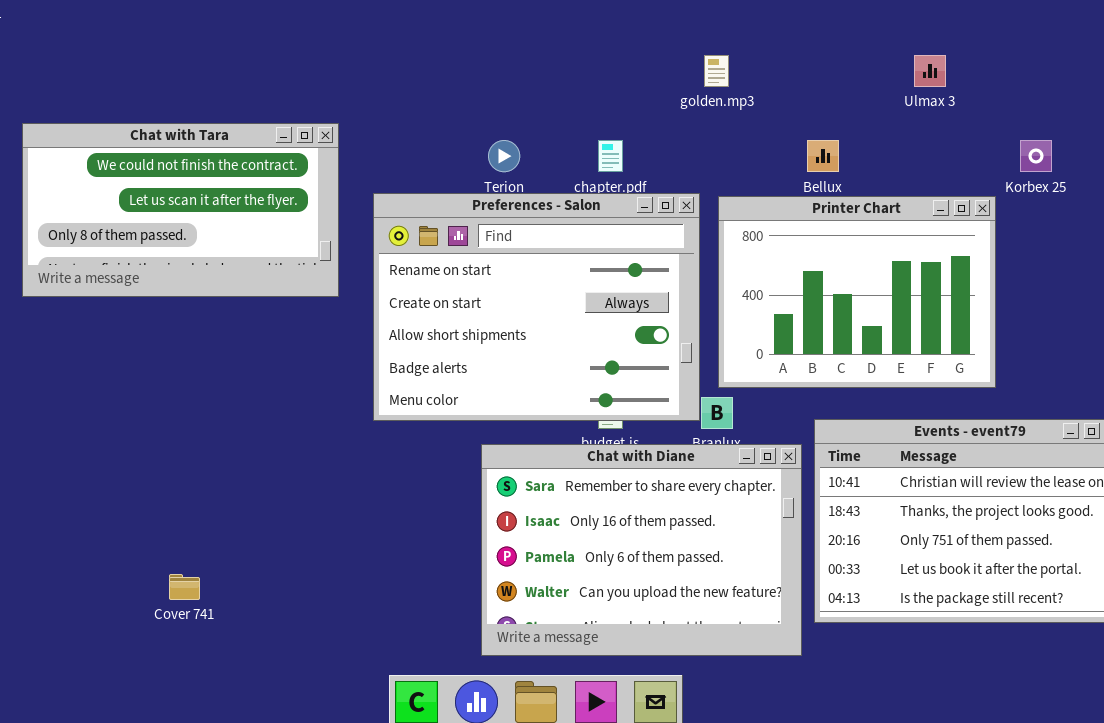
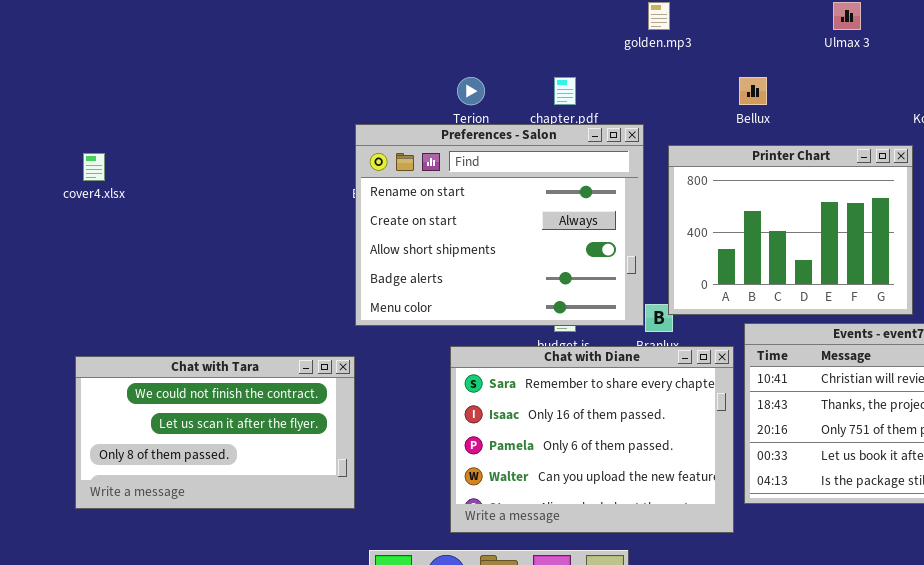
Chat with Tara: [22,123,339,297] -> [75,356,355,509], moved
Printer Chart: [718,196,996,388] -> [668,145,913,315], moved

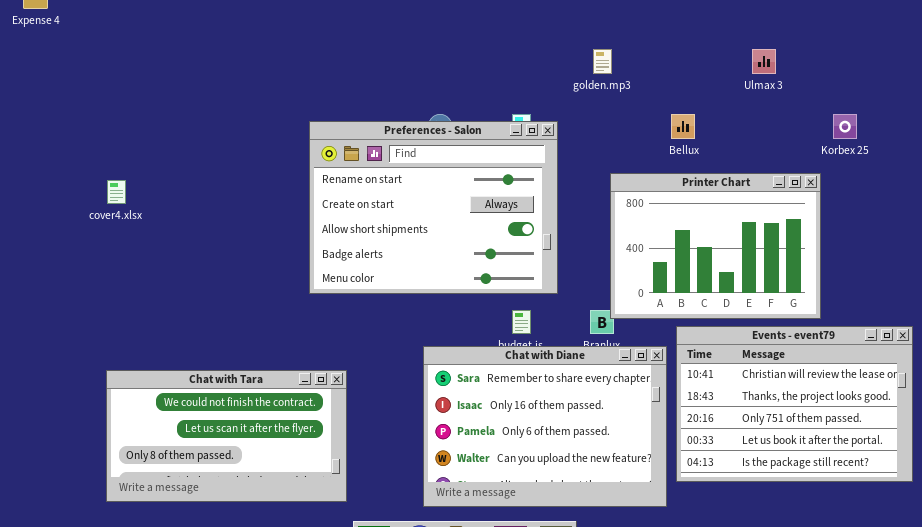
Preferences - Salon: [355,124,644,326] -> [309,121,558,294], moved
Chat with Tara: [75,356,355,509] -> [106,370,347,502], moved

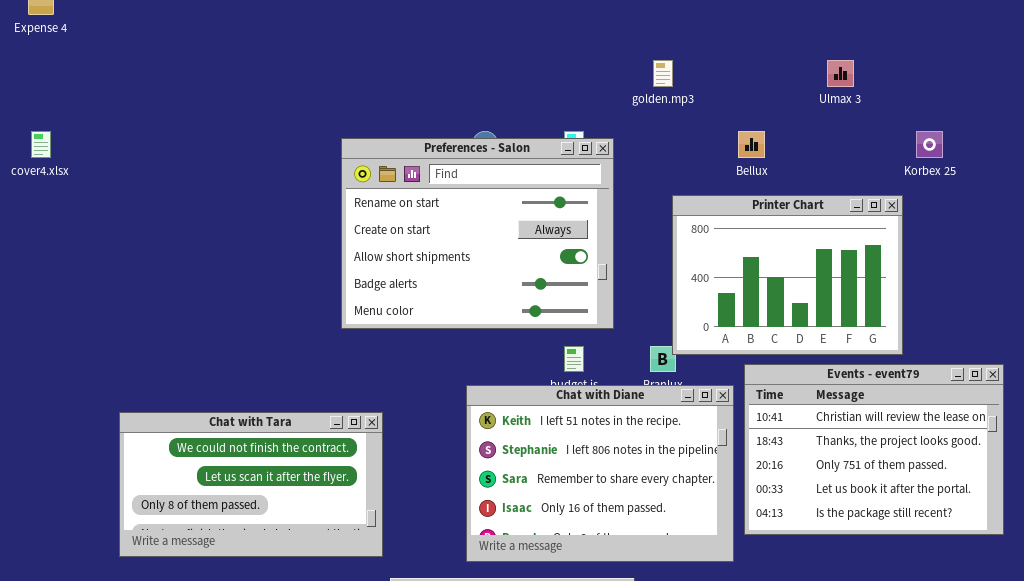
cover4.xlsx: [107,180,126,204] -> [31,131,51,158], moved
Chat with Diane: [423,346,667,507] -> [466,385,734,562], scrolled up 2 rows

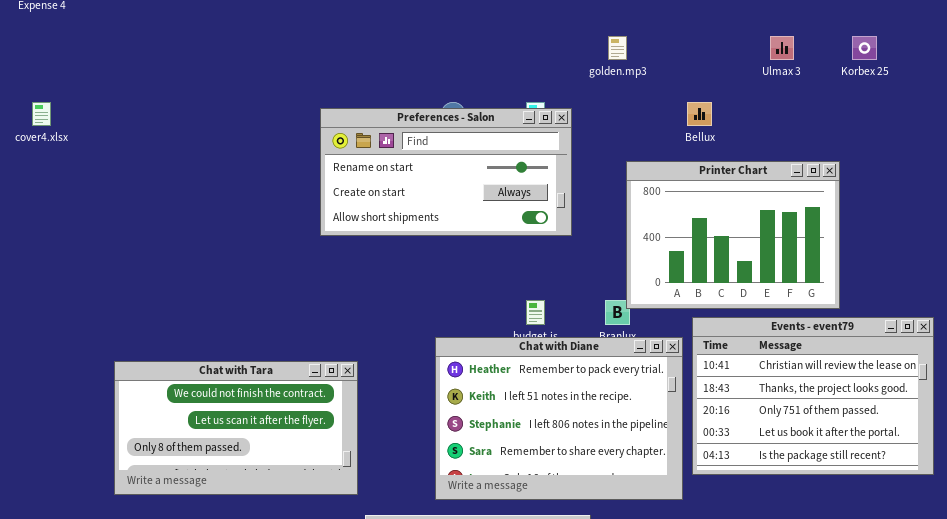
Korbex 25: [916,131,943,158] -> [852,36,877,60], moved
Preferences - Salon: [341,138,614,329] -> [320,108,572,236], resized
Chat with Diane: [466,385,734,562] -> [435,337,683,500], scrolled up 1 row

